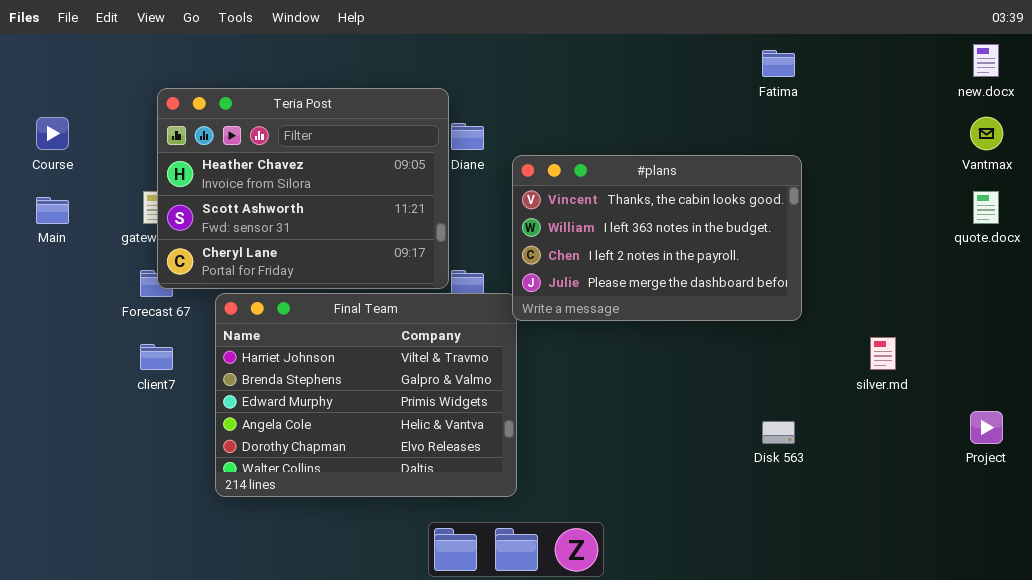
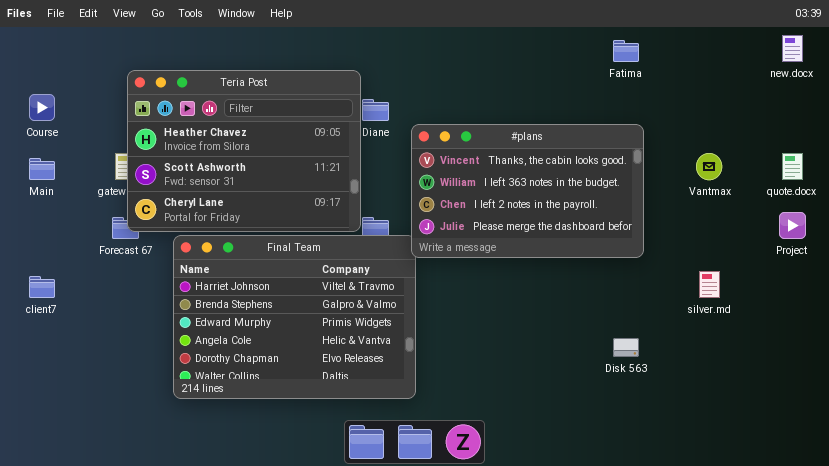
Vantmax: [970,117,1003,150] -> [696,153,722,180], moved
client7: [140,344,173,370] -> [29,276,55,298], moved
Project: [970,411,1003,444] -> [779,212,806,239], moved

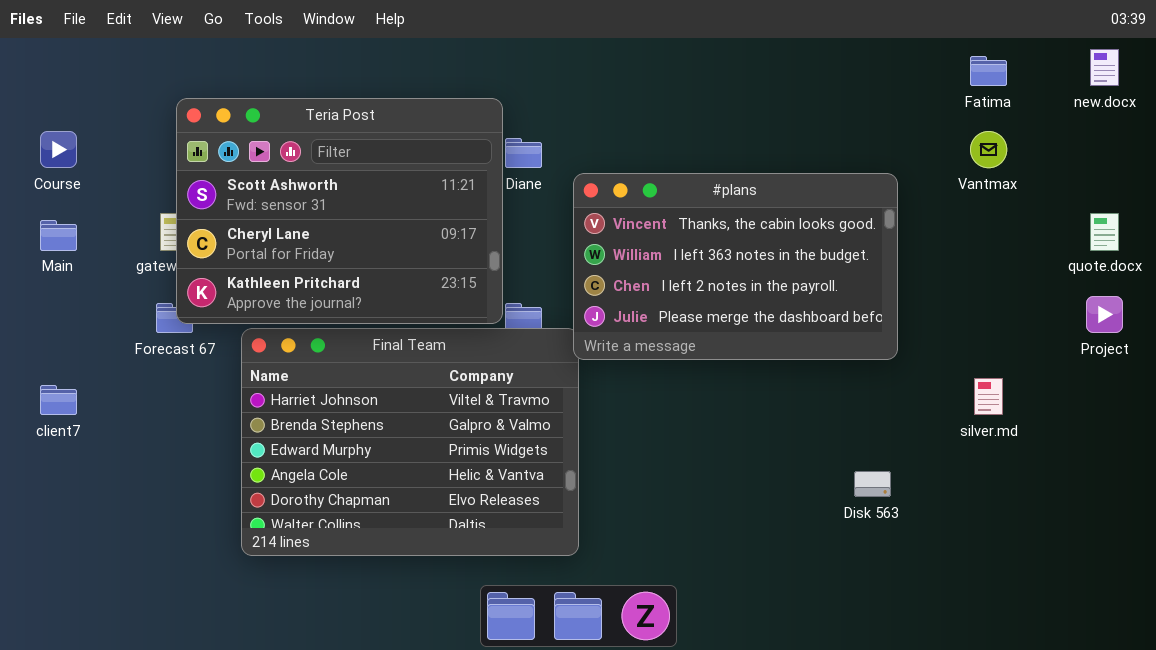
Fatima: [613,40,639,62] -> [970,56,1007,86], moved
Teria Post: [127,70,361,232] -> [176,98,503,324], scrolled down 1 row
Vantmax: [696,153,722,180] -> [970,131,1007,168], moved

